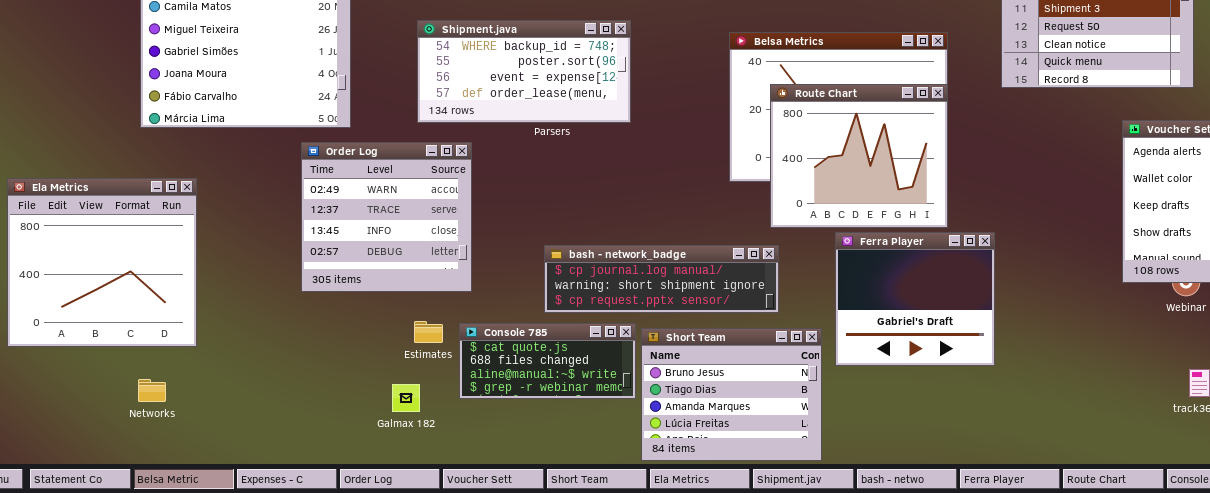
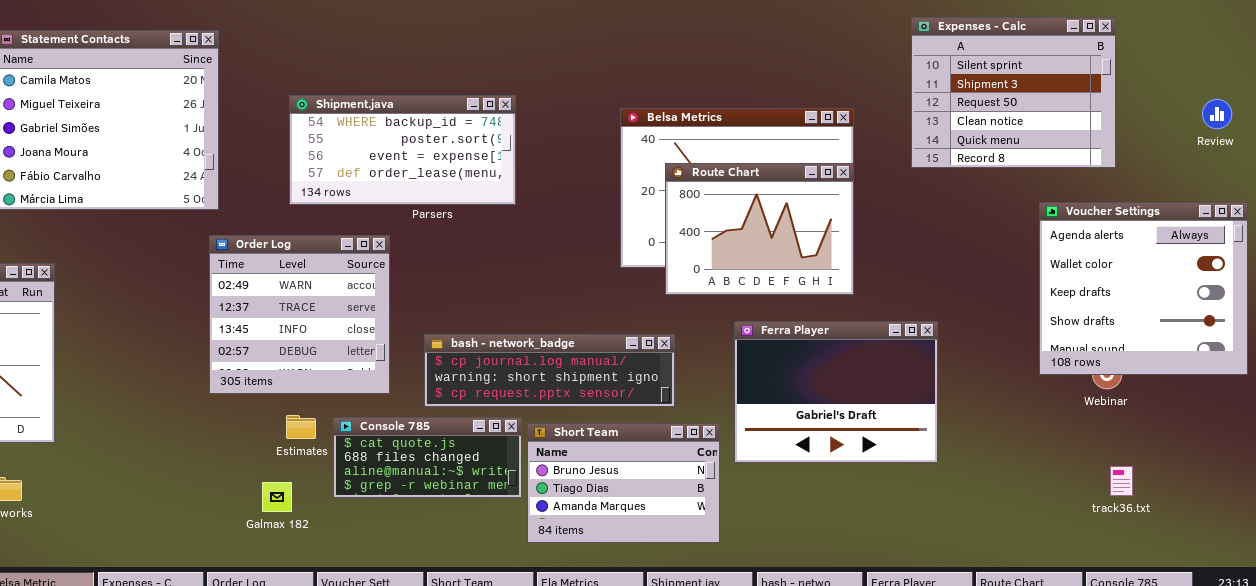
Route Chart: [770,84,948,228] -> [665,163,854,295], resized
Order Log: [301,142,472,292] -> [209,235,390,394], moved
Ferra Player: [835,232,995,366] -> [734,321,938,463], resized
Short Team: [641,328,822,461] -> [527,423,720,543], resized

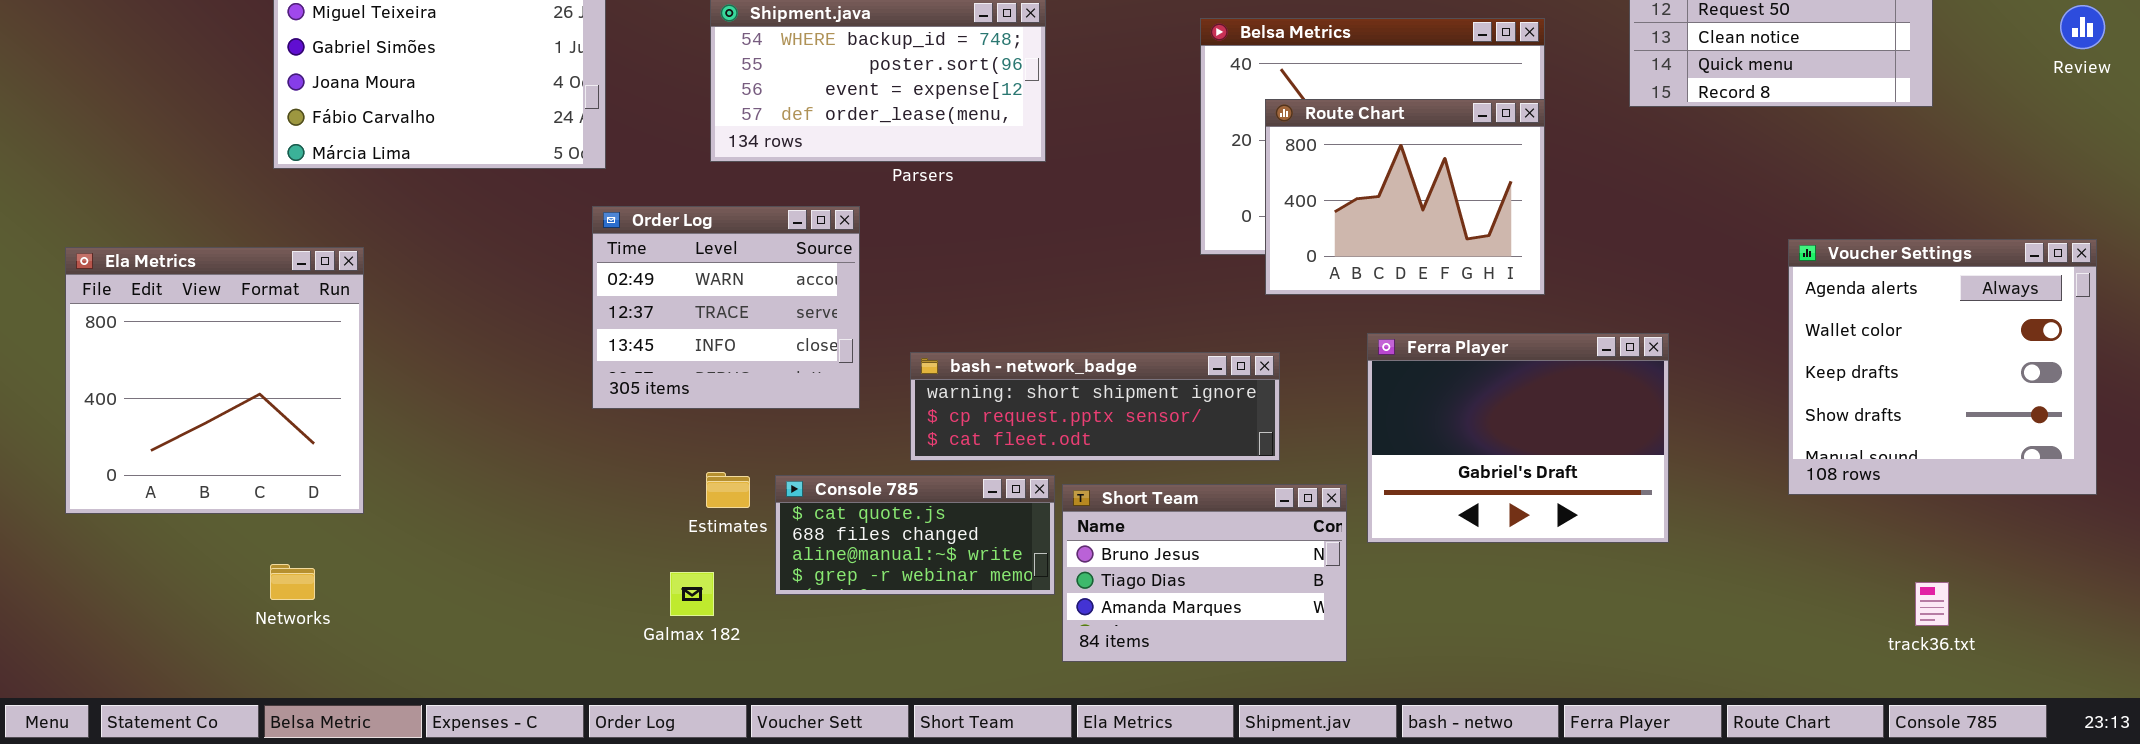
Voucher Settings: [1039,202,1248,375] -> [1788,239,2097,495], moved
Order Log: [209,235,390,394] -> [592,206,860,409], resized
bash - network_badge: [424,334,675,407] -> [910,352,1280,461], scrolled down 1 row
track36.txt: [1110,466,1133,496] -> [1915,582,1949,626], moved

